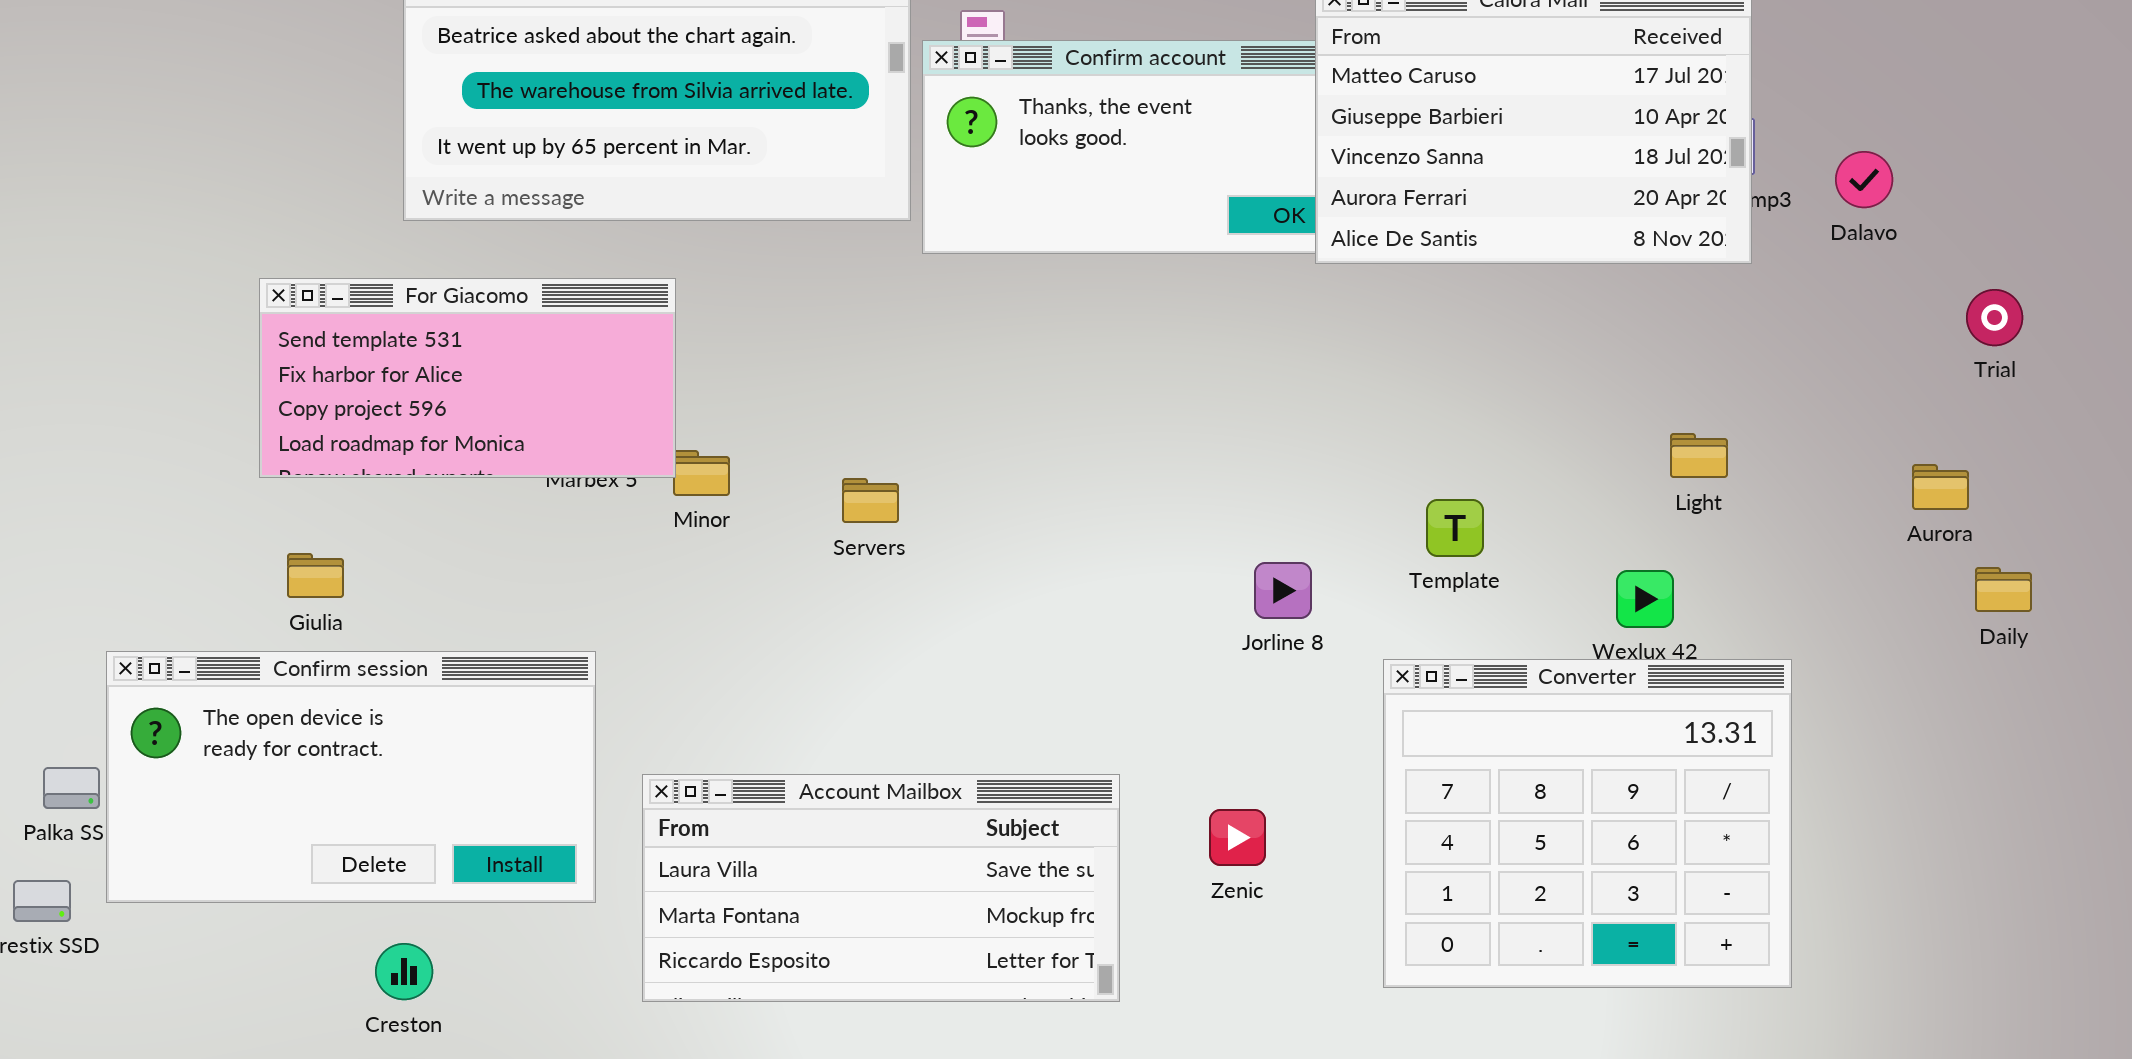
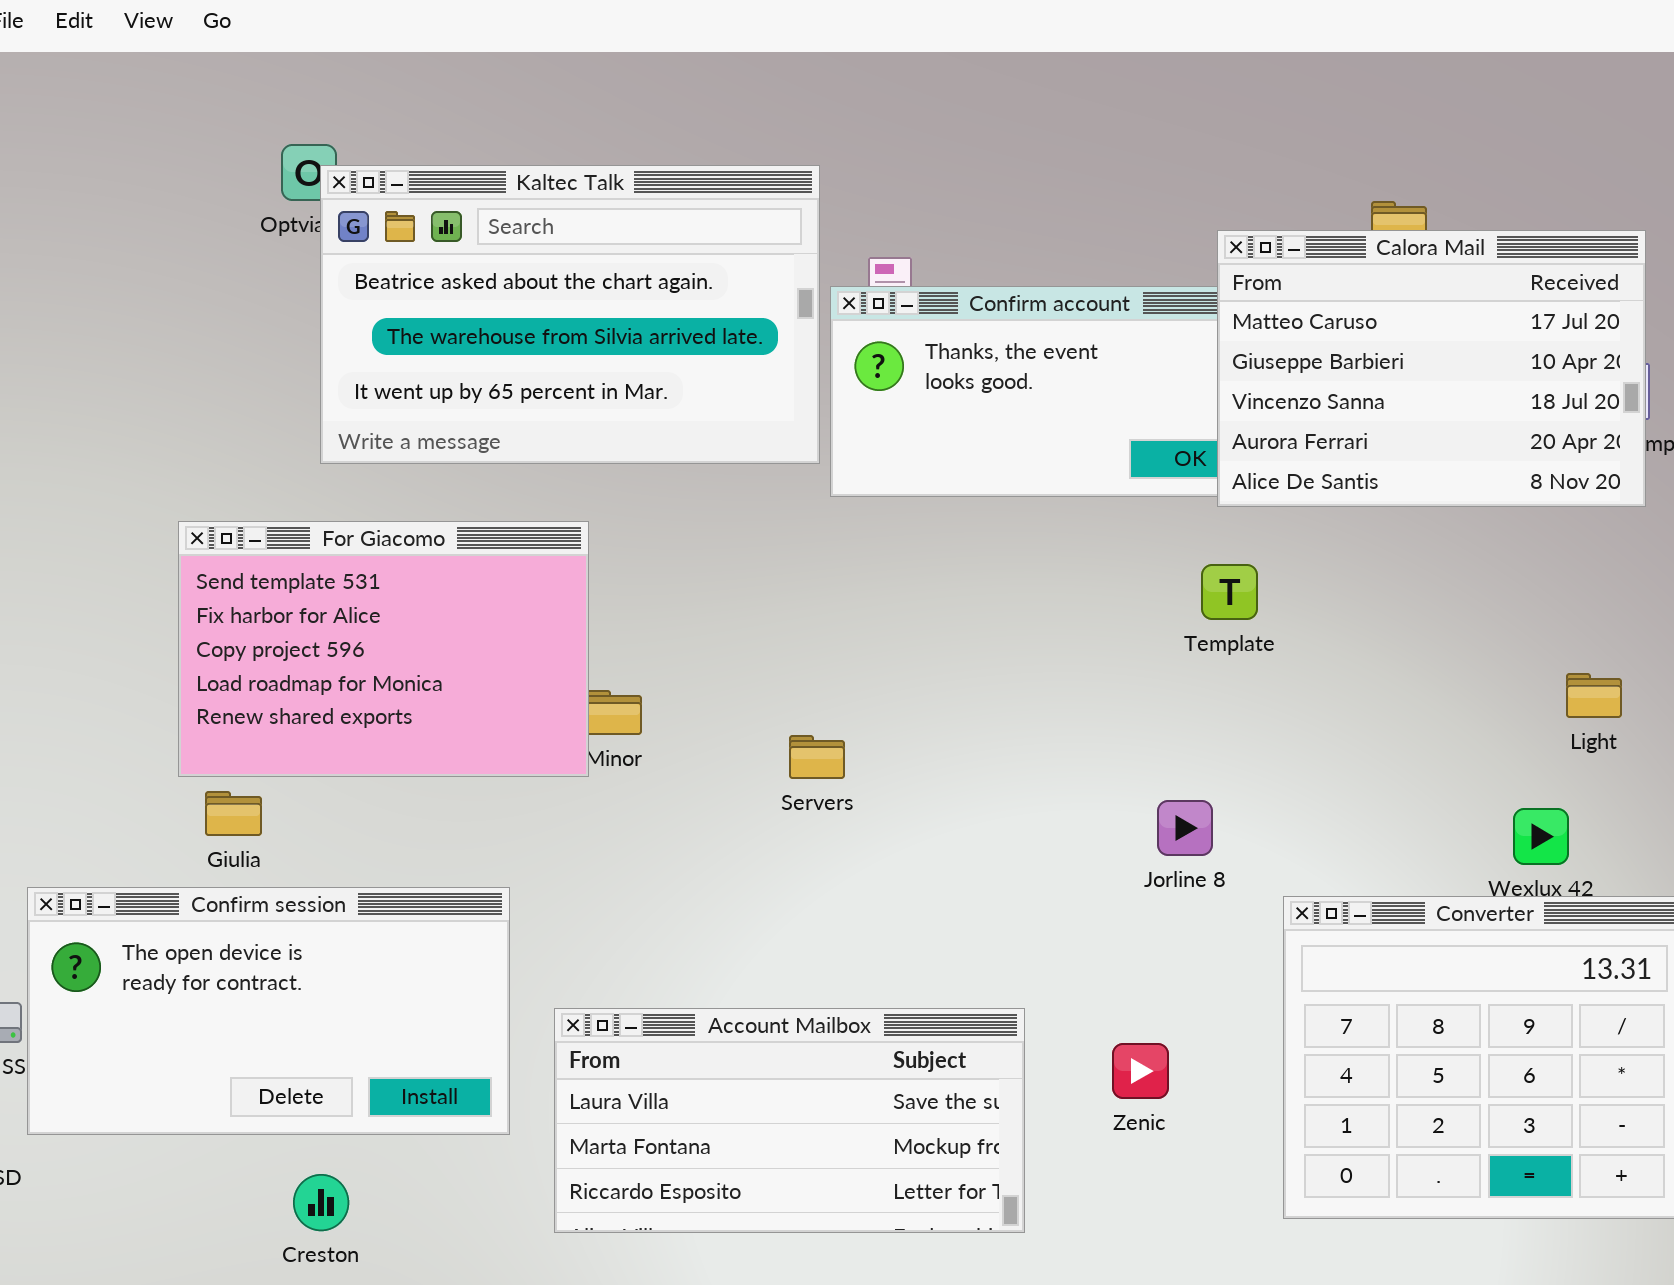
For Giacomo: [259,278,676,478] -> [178,521,589,777], resized
Servers: [842,478,899,523] -> [789,735,845,779], moved
Template: [1426,499,1484,557] -> [1201,564,1258,620], moved

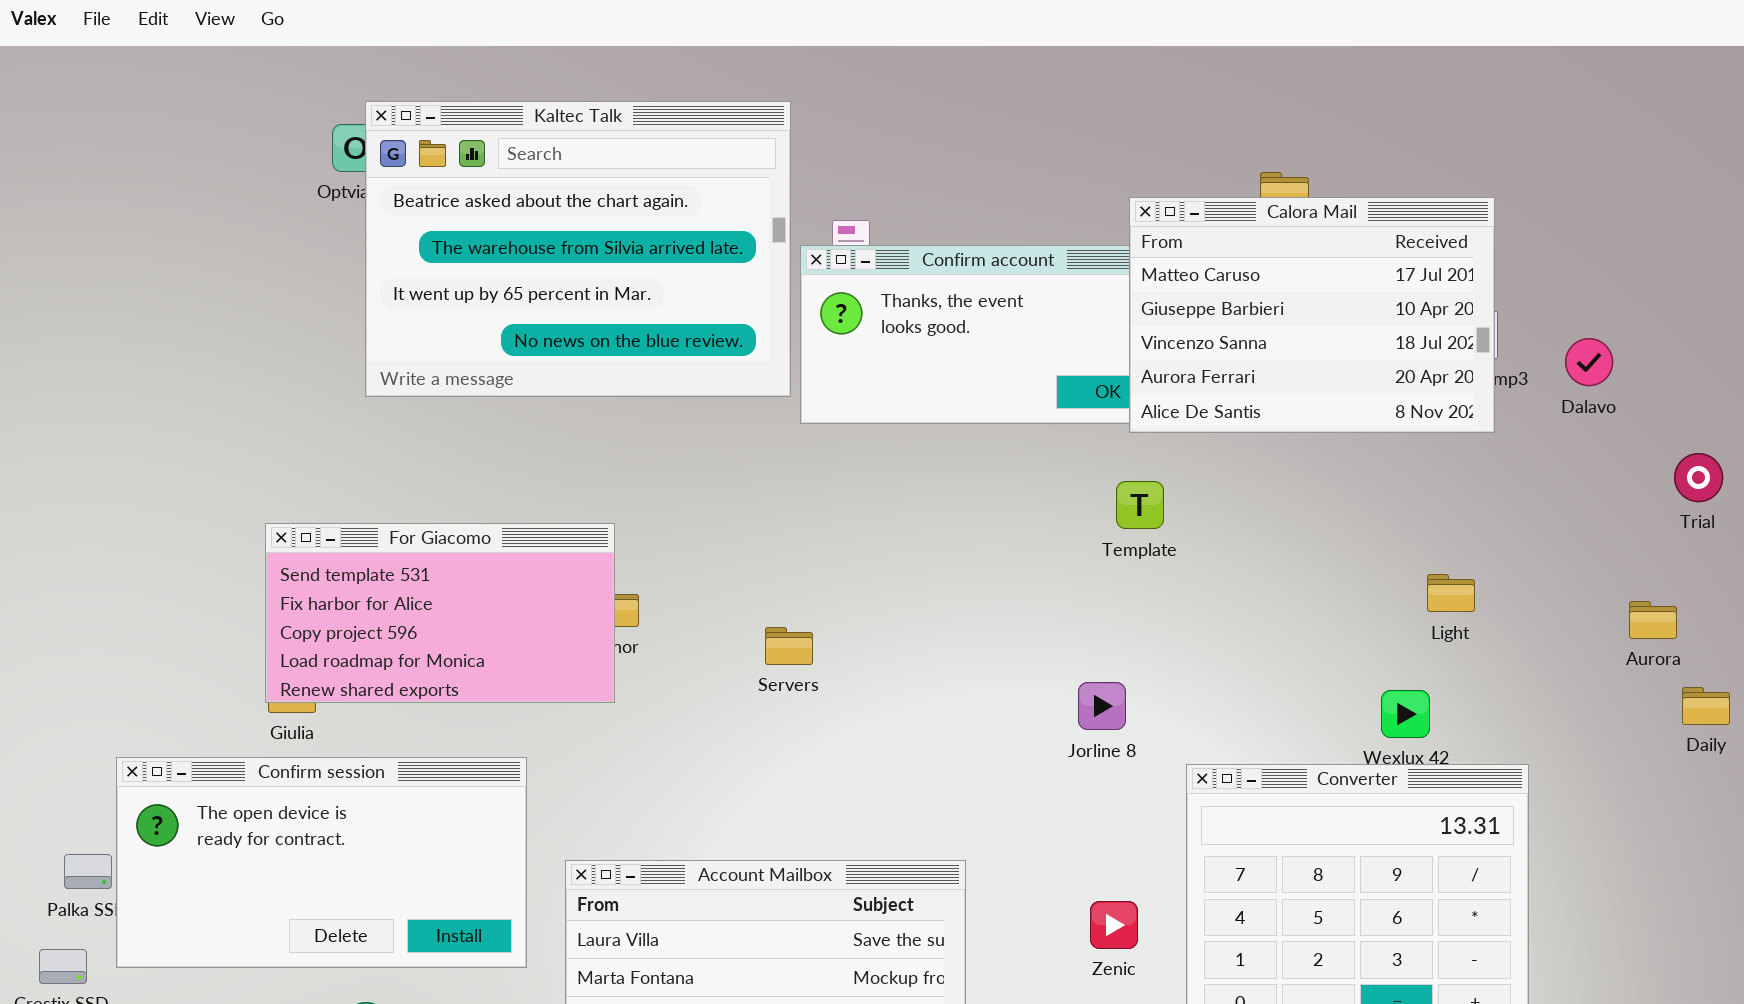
Kaltec Talk: [320,165,820,464] -> [365,101,791,397], resized
For Giacomo: [178,521,589,777] -> [265,523,615,703], moved, resized
Zenic: [1112,1043,1169,1099] -> [1090,901,1138,949], moved

